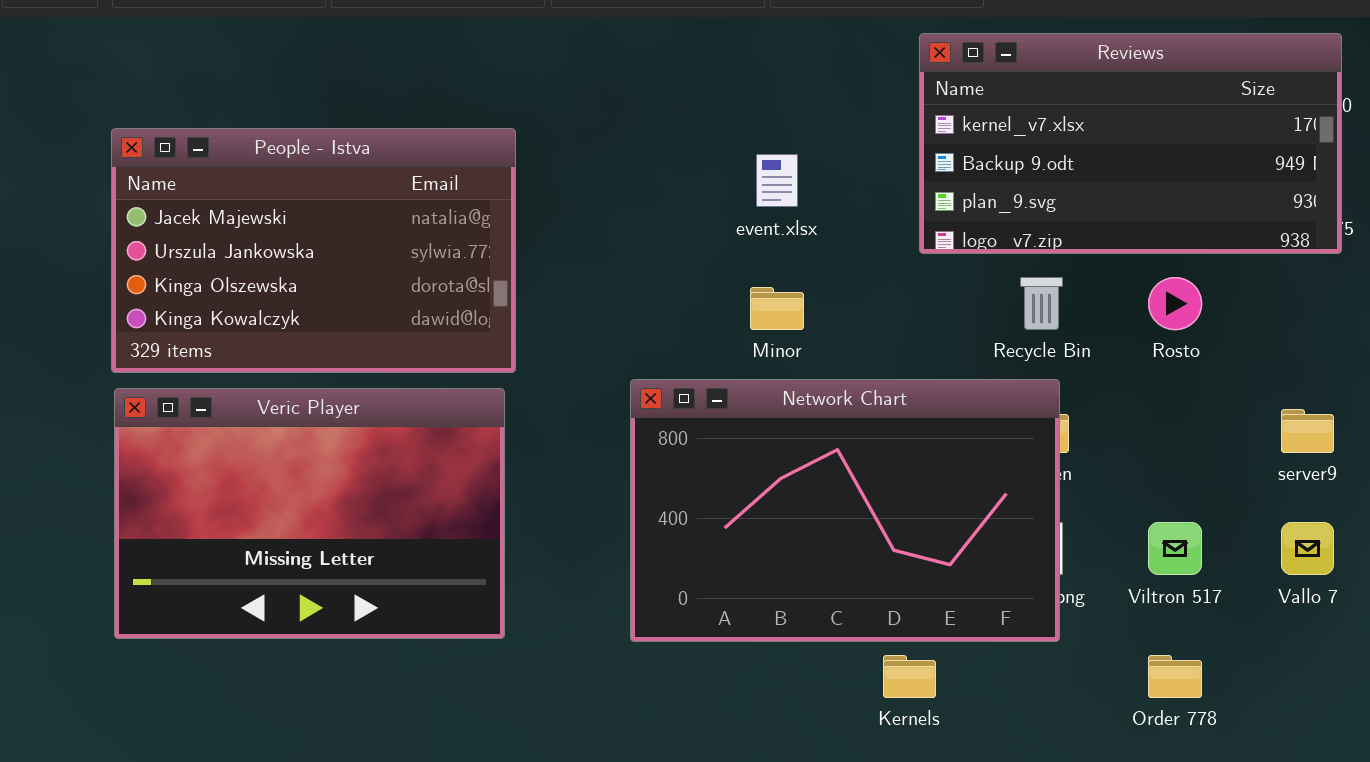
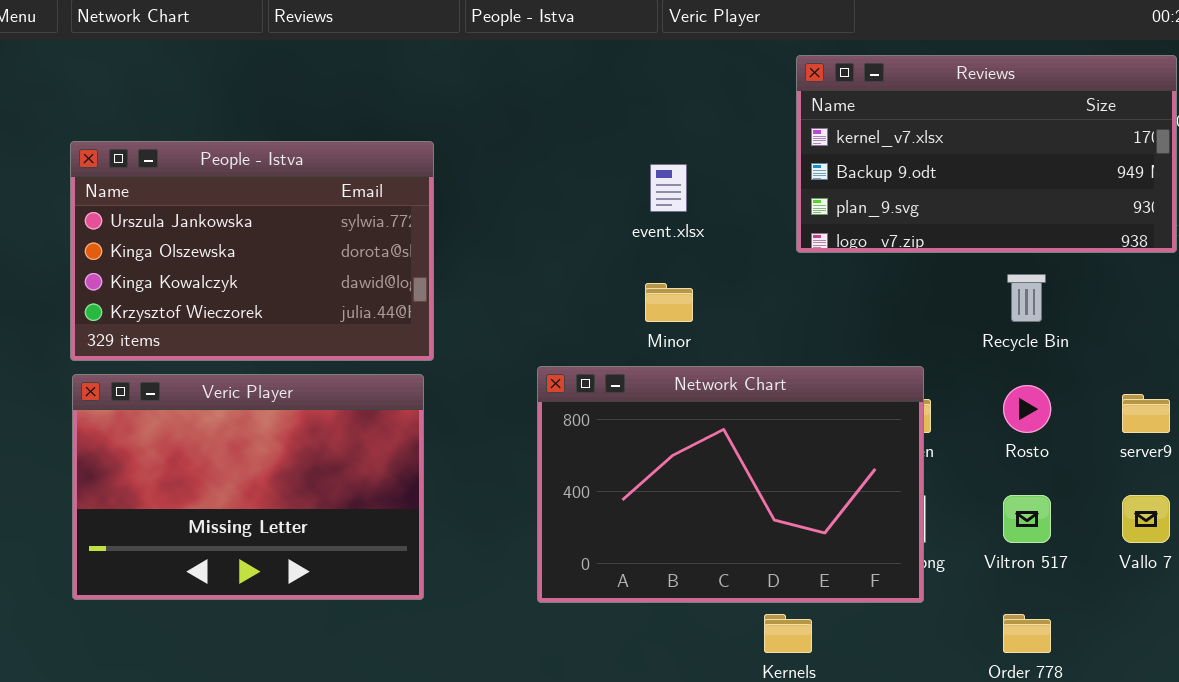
People - Istva: [111,128,516,373] -> [70,141,434,361], scrolled down 1 row
Recycle Bin: [1020,277,1063,330] -> [1007,274,1046,322], moved
Rosto: [1148,277,1202,330] -> [1003,385,1051,433], moved

